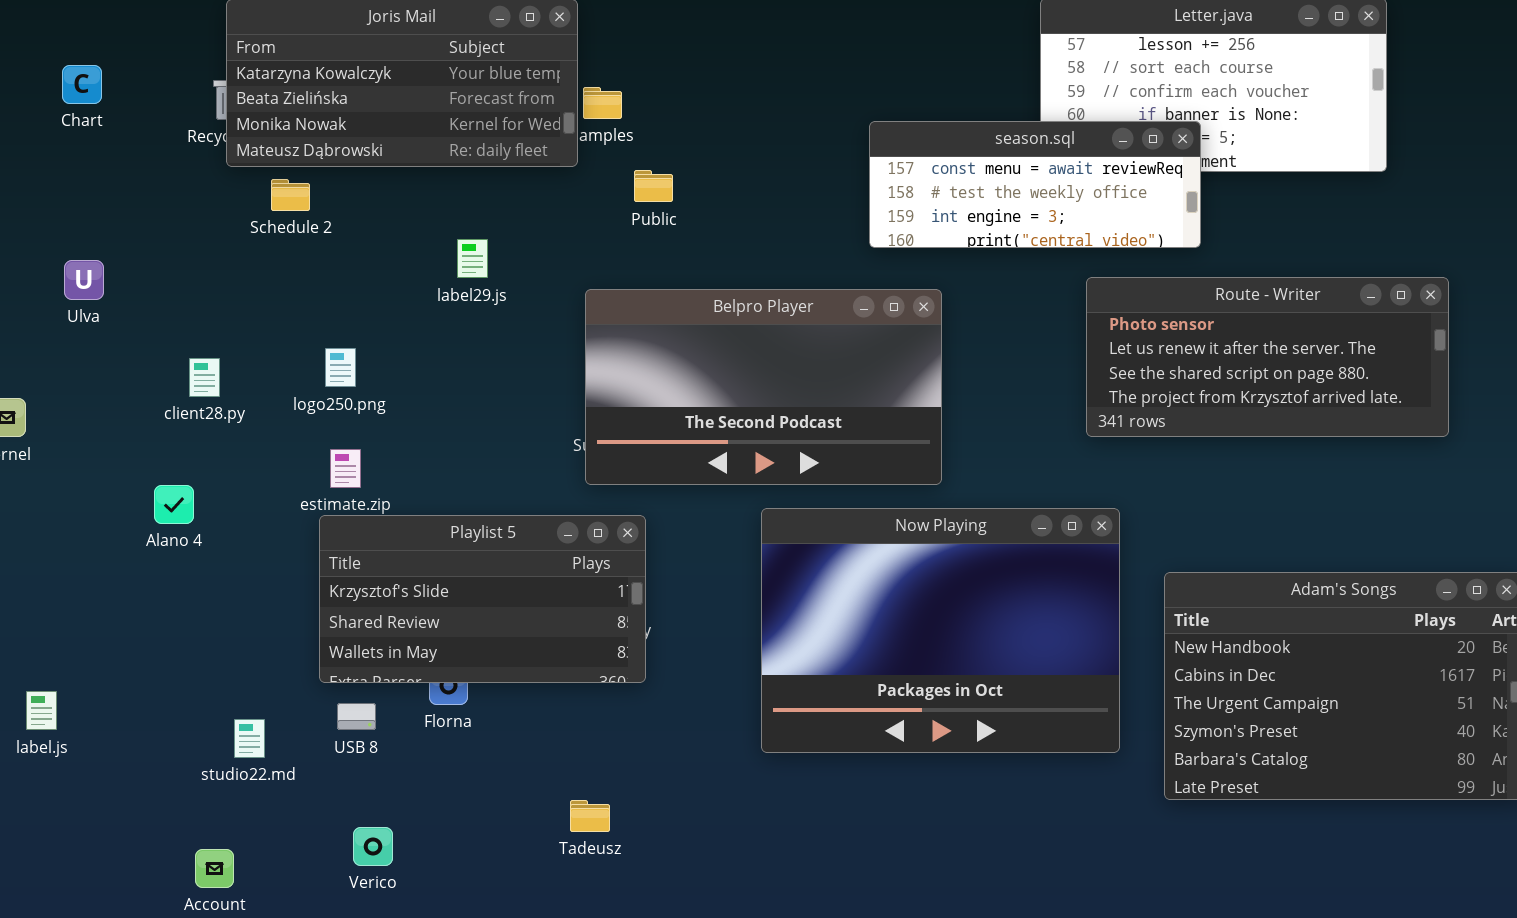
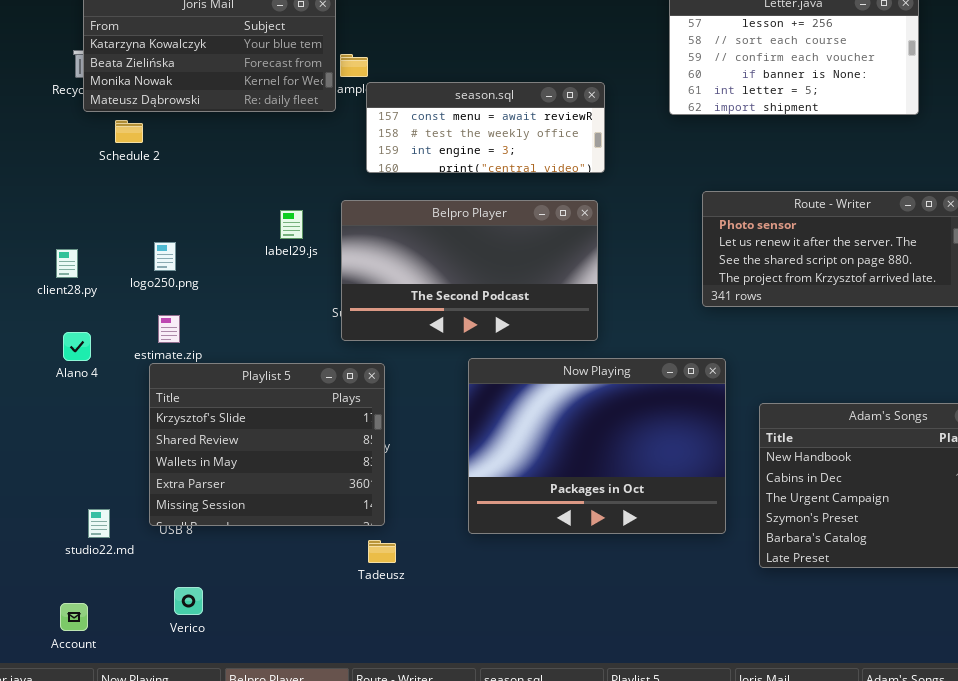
season.sql: [869,121,1201,248] -> [366,82,605,173], moved
label29.js: [457,239,488,278] -> [280,210,303,239], moved
Alano 4: [154,485,194,524] -> [63,332,91,361], moved
Playlist 5: [319,515,646,683] -> [149,363,385,526], resized
Tadeusz: [570,800,610,832] -> [368,540,396,563], moved

